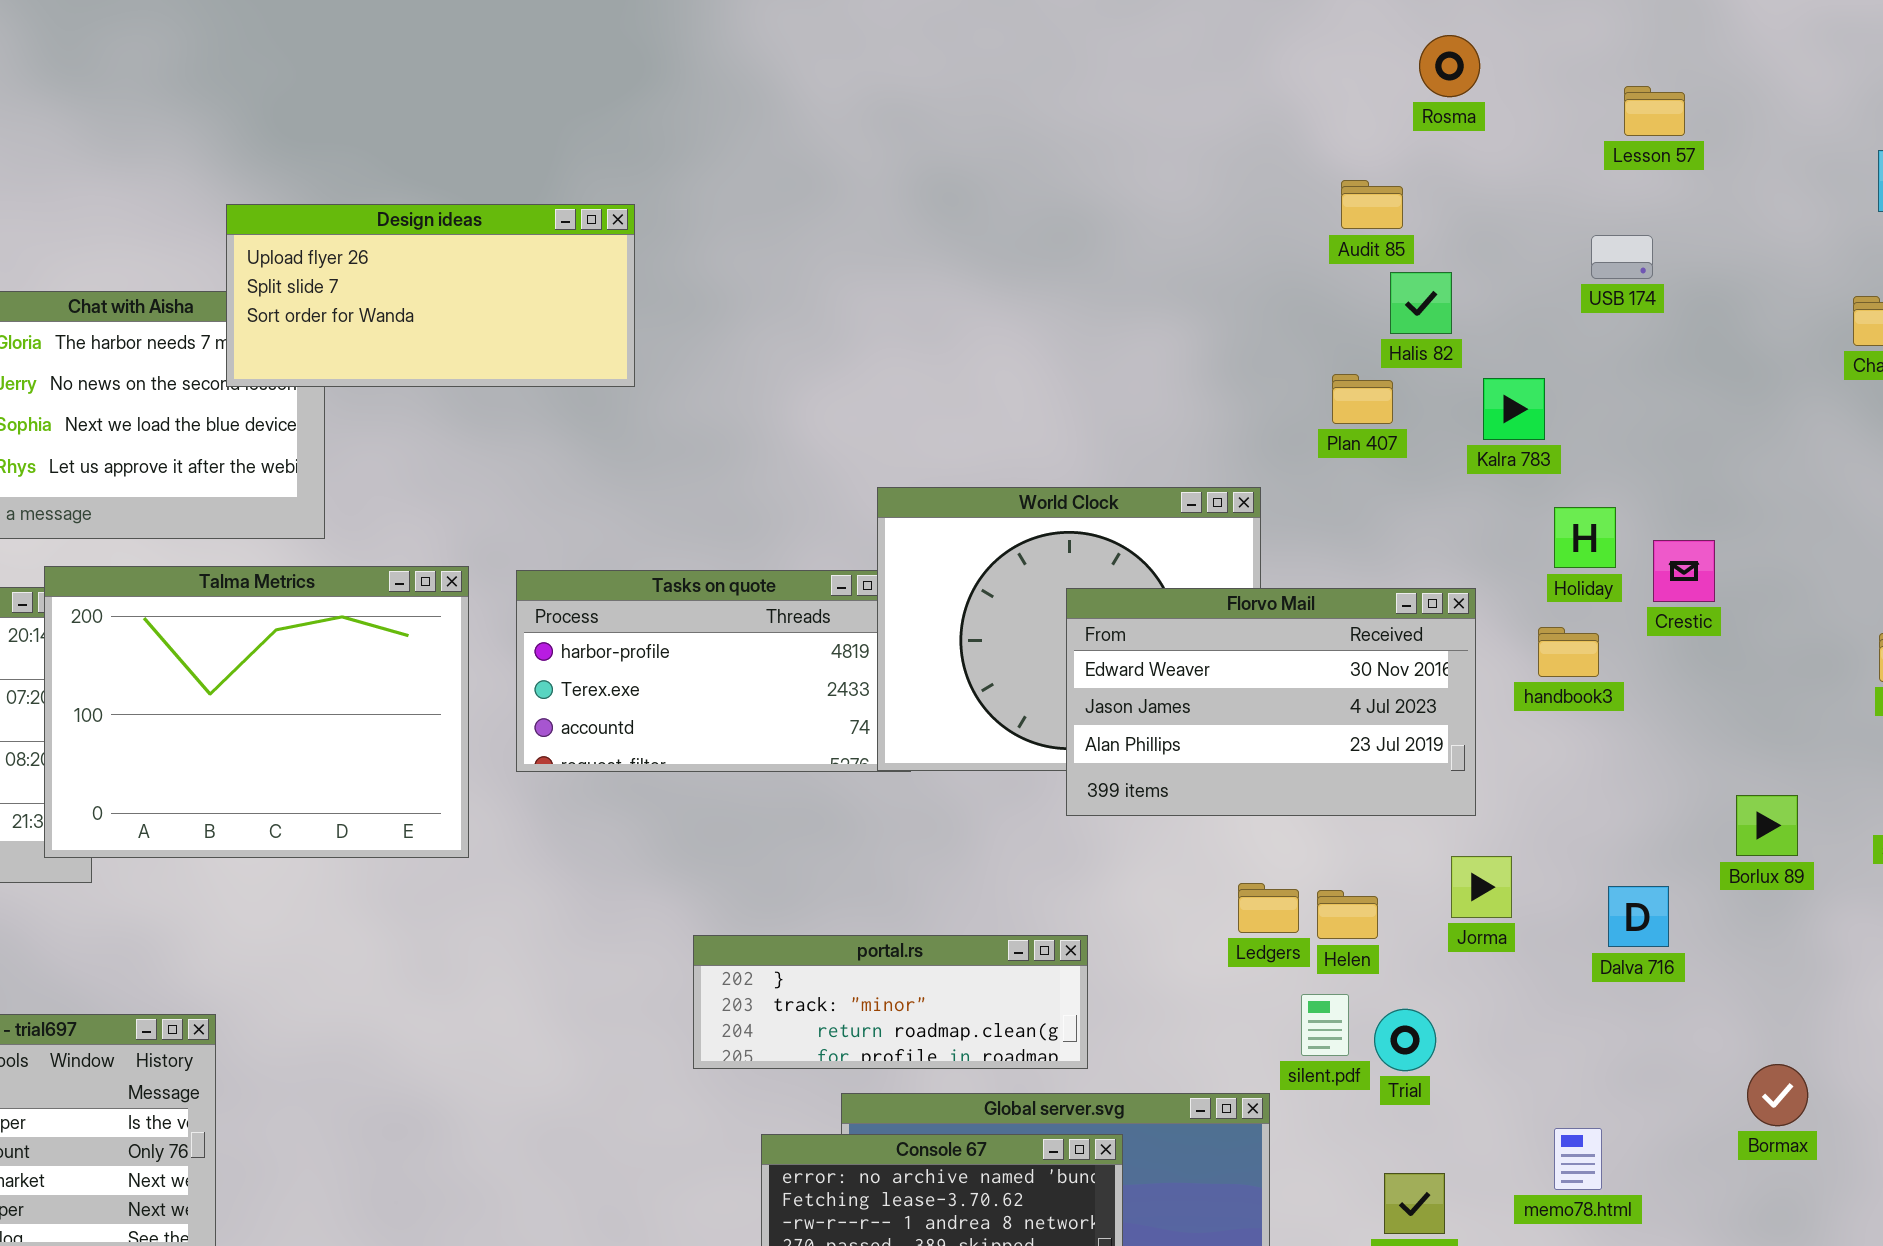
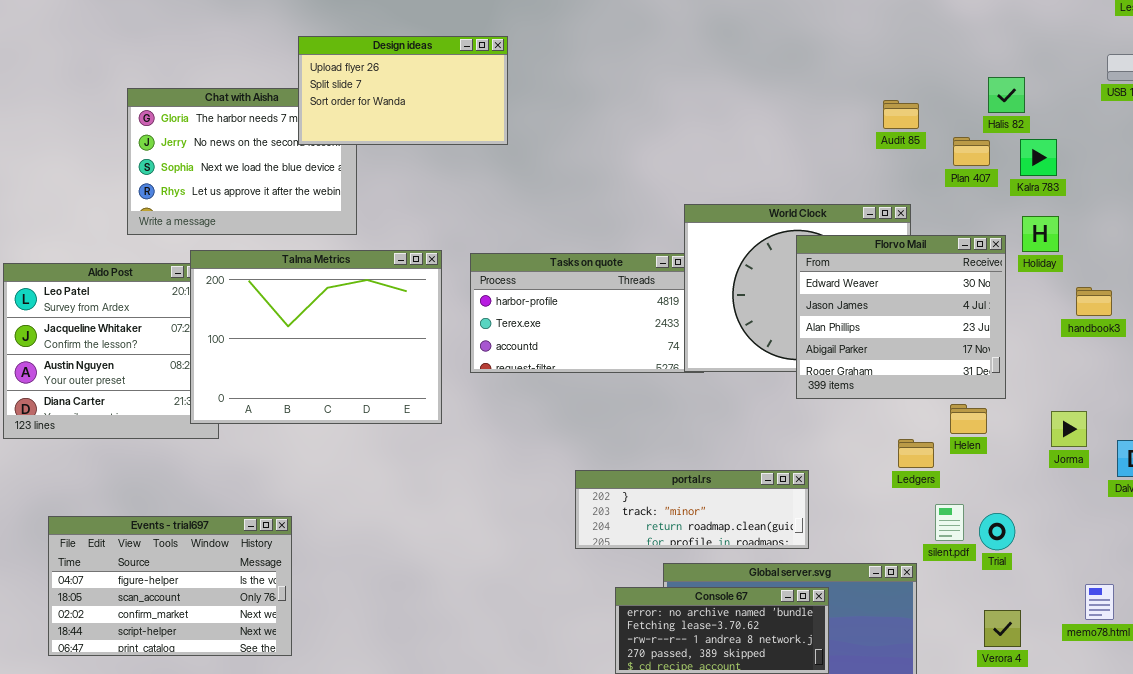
Audit 85: [1341,180,1403,229] -> [883,100,919,129], moved
Design ideas: [226,204,635,387] -> [298,36,508,145], resized
Kalra 783: [1483,378,1545,440] -> [1020,139,1057,176], moved
Holiday: [1554,507,1616,568] -> [1022,216,1059,252], moved
Florvo Mail: [1066,588,1476,816] -> [796,235,1006,399], resized
Jorma: [1451,856,1512,918] -> [1051,411,1087,447], moved
Helen: [1317,890,1378,939] -> [950,404,987,434], moved

